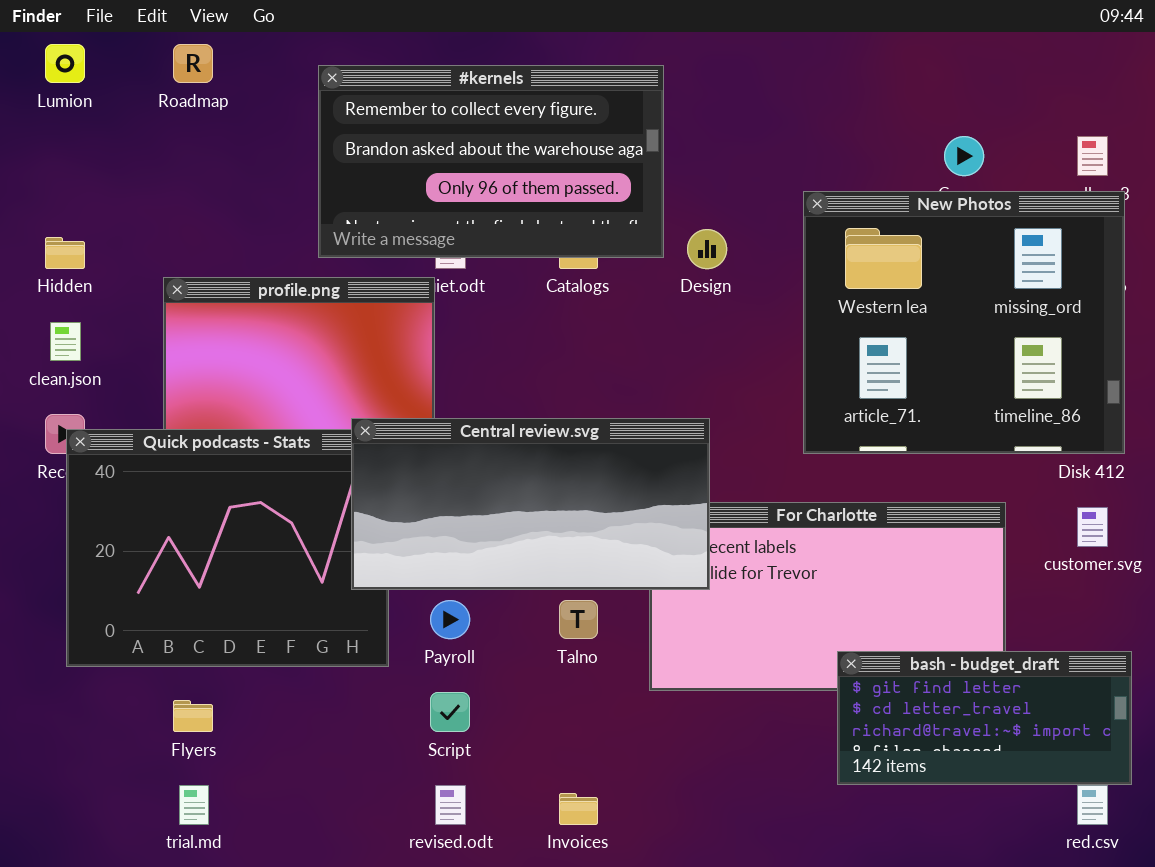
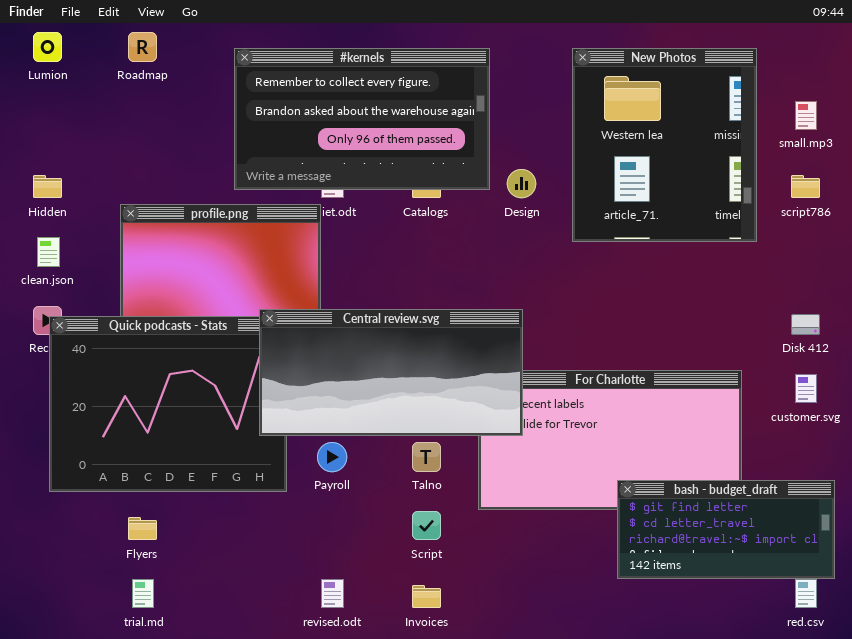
New Photos: [803,191,1125,454] -> [572,48,757,242], moved, resized
Script: [430,692,470,732] -> [412,511,441,540], moved

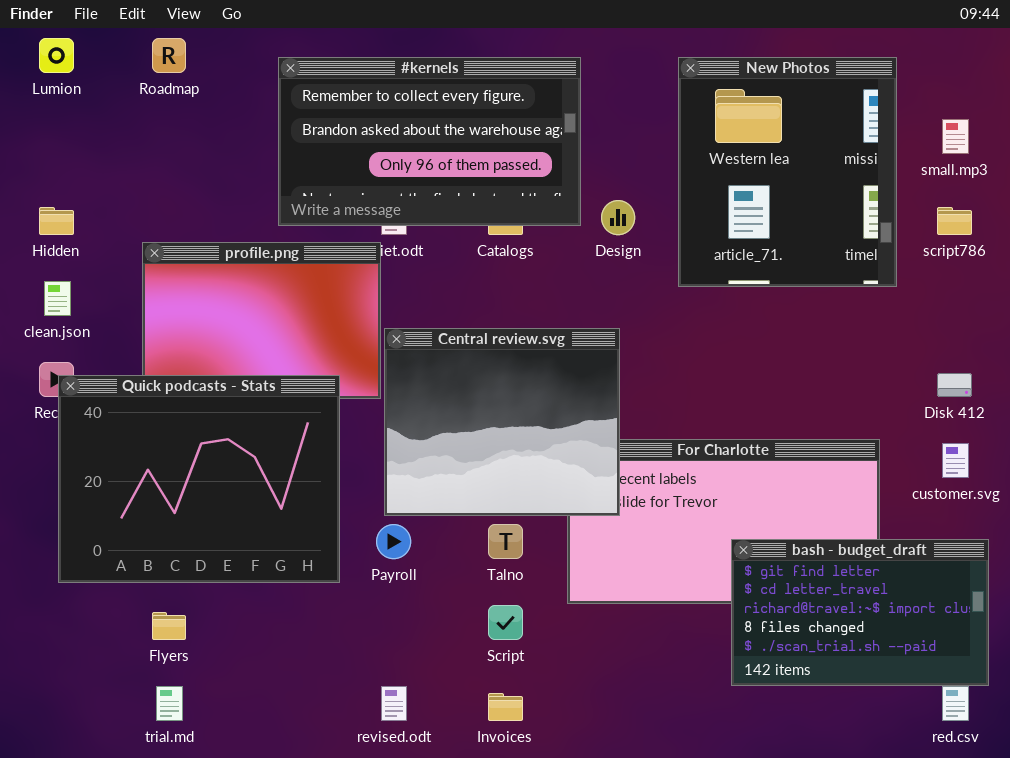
Central review.svg: [259,309,523,436] -> [384,328,620,516], resized
bash - budget_draft: [617,480,835,579] -> [731,539,989,686], resized

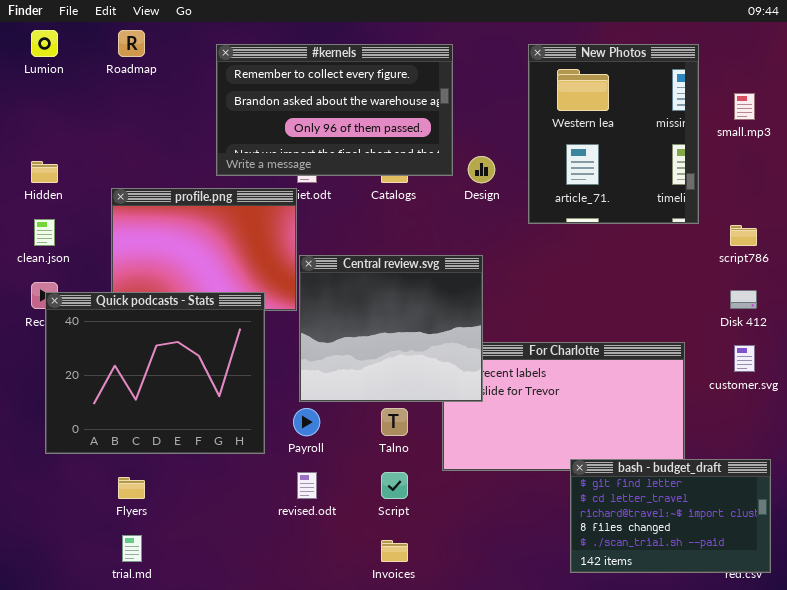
script786: [937,207,972,235] -> [730,225,757,246], moved
bash - budget_draft: [731,539,989,686] -> [570,459,771,573], moved
revised.odt: [381,686,407,721] -> [297,472,317,499], moved

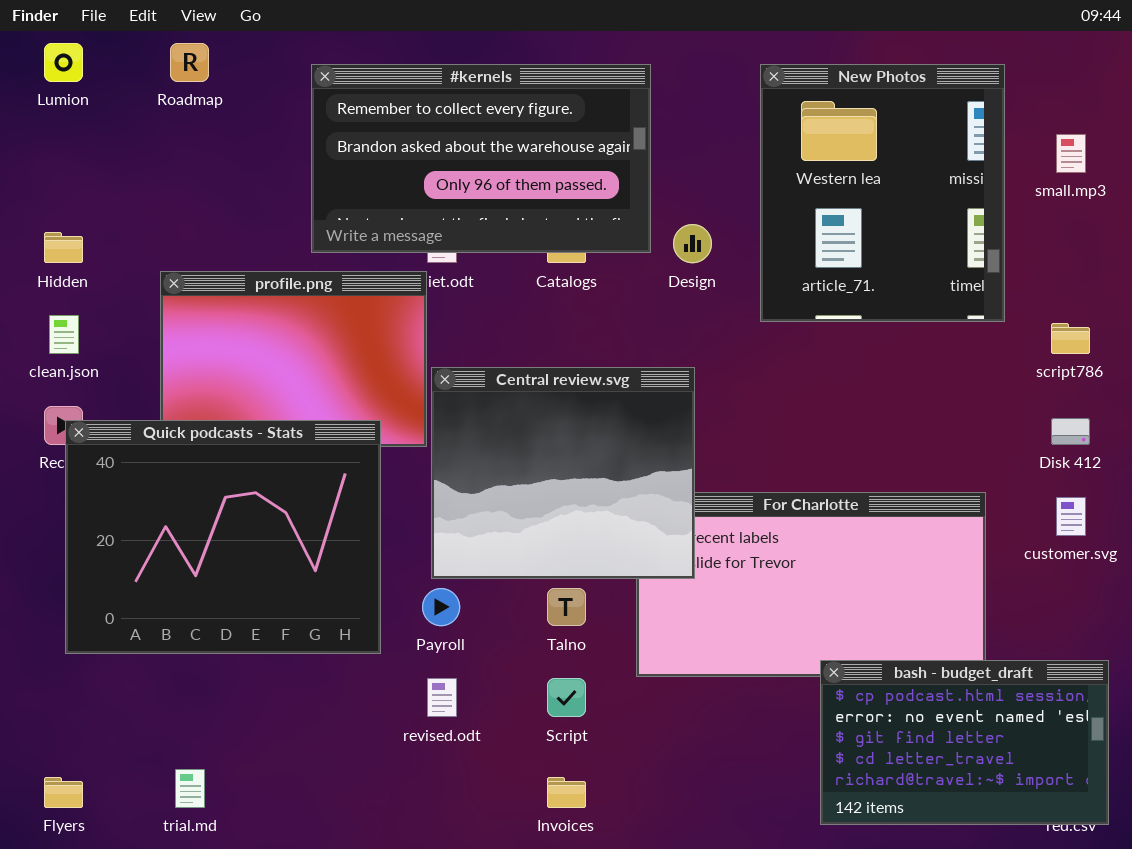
bash - budget_draft: [570,459,771,573] -> [820,660,1109,825], scrolled up 2 rows
Flyers: [118,477,145,499] -> [44,777,83,808], moved

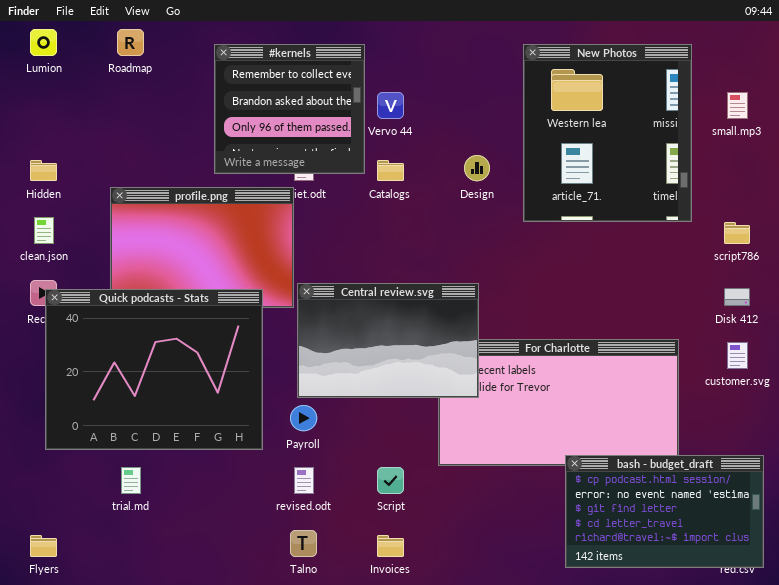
#kernels: [311,64,651,253] -> [214,44,365,174], resized
Central review.svg: [431,367,695,579] -> [297,283,479,398], resized
Talno: [547,588,586,626] -> [290,530,317,557], moved
trial.md: [175,769,205,808] -> [121,467,141,494], moved

